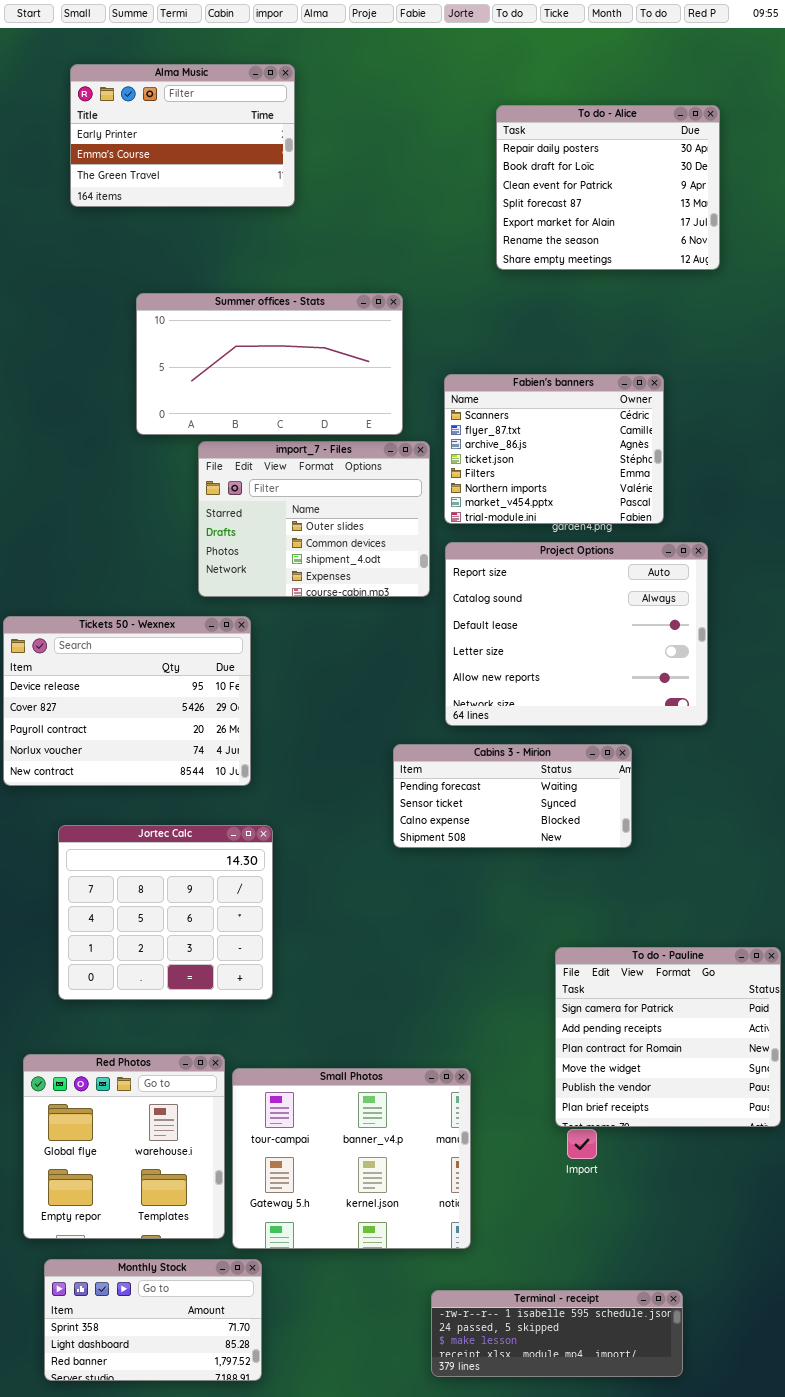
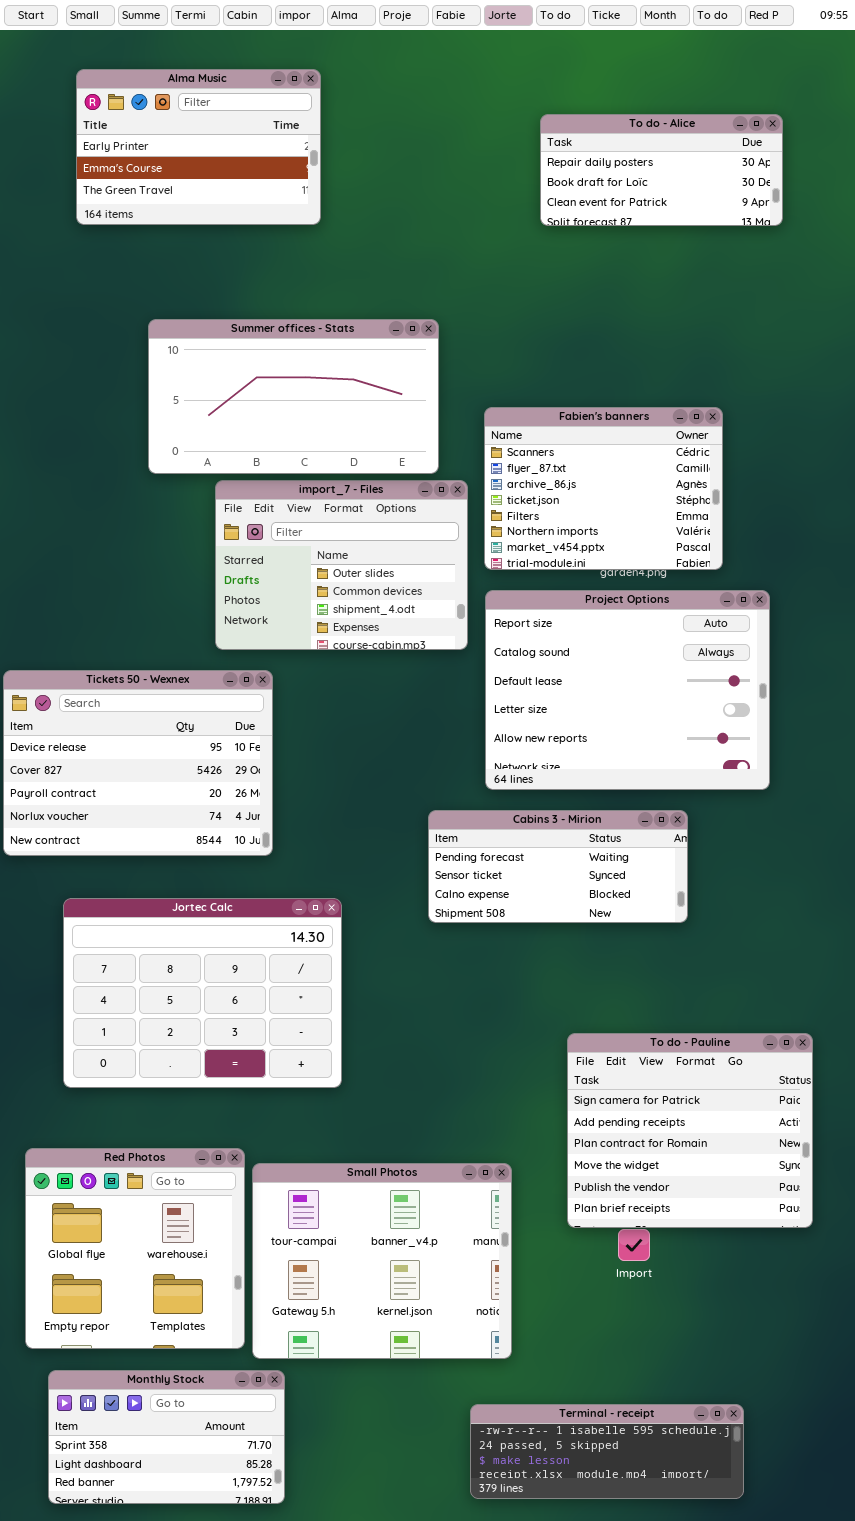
To do - Alice: [496,105,720,270] -> [540,114,783,226], resized
Jortec Calc: [58,825,273,1000] -> [63,898,342,1088], resized
To do - Pauline: [555,947,781,1127] -> [567,1033,813,1228], moved

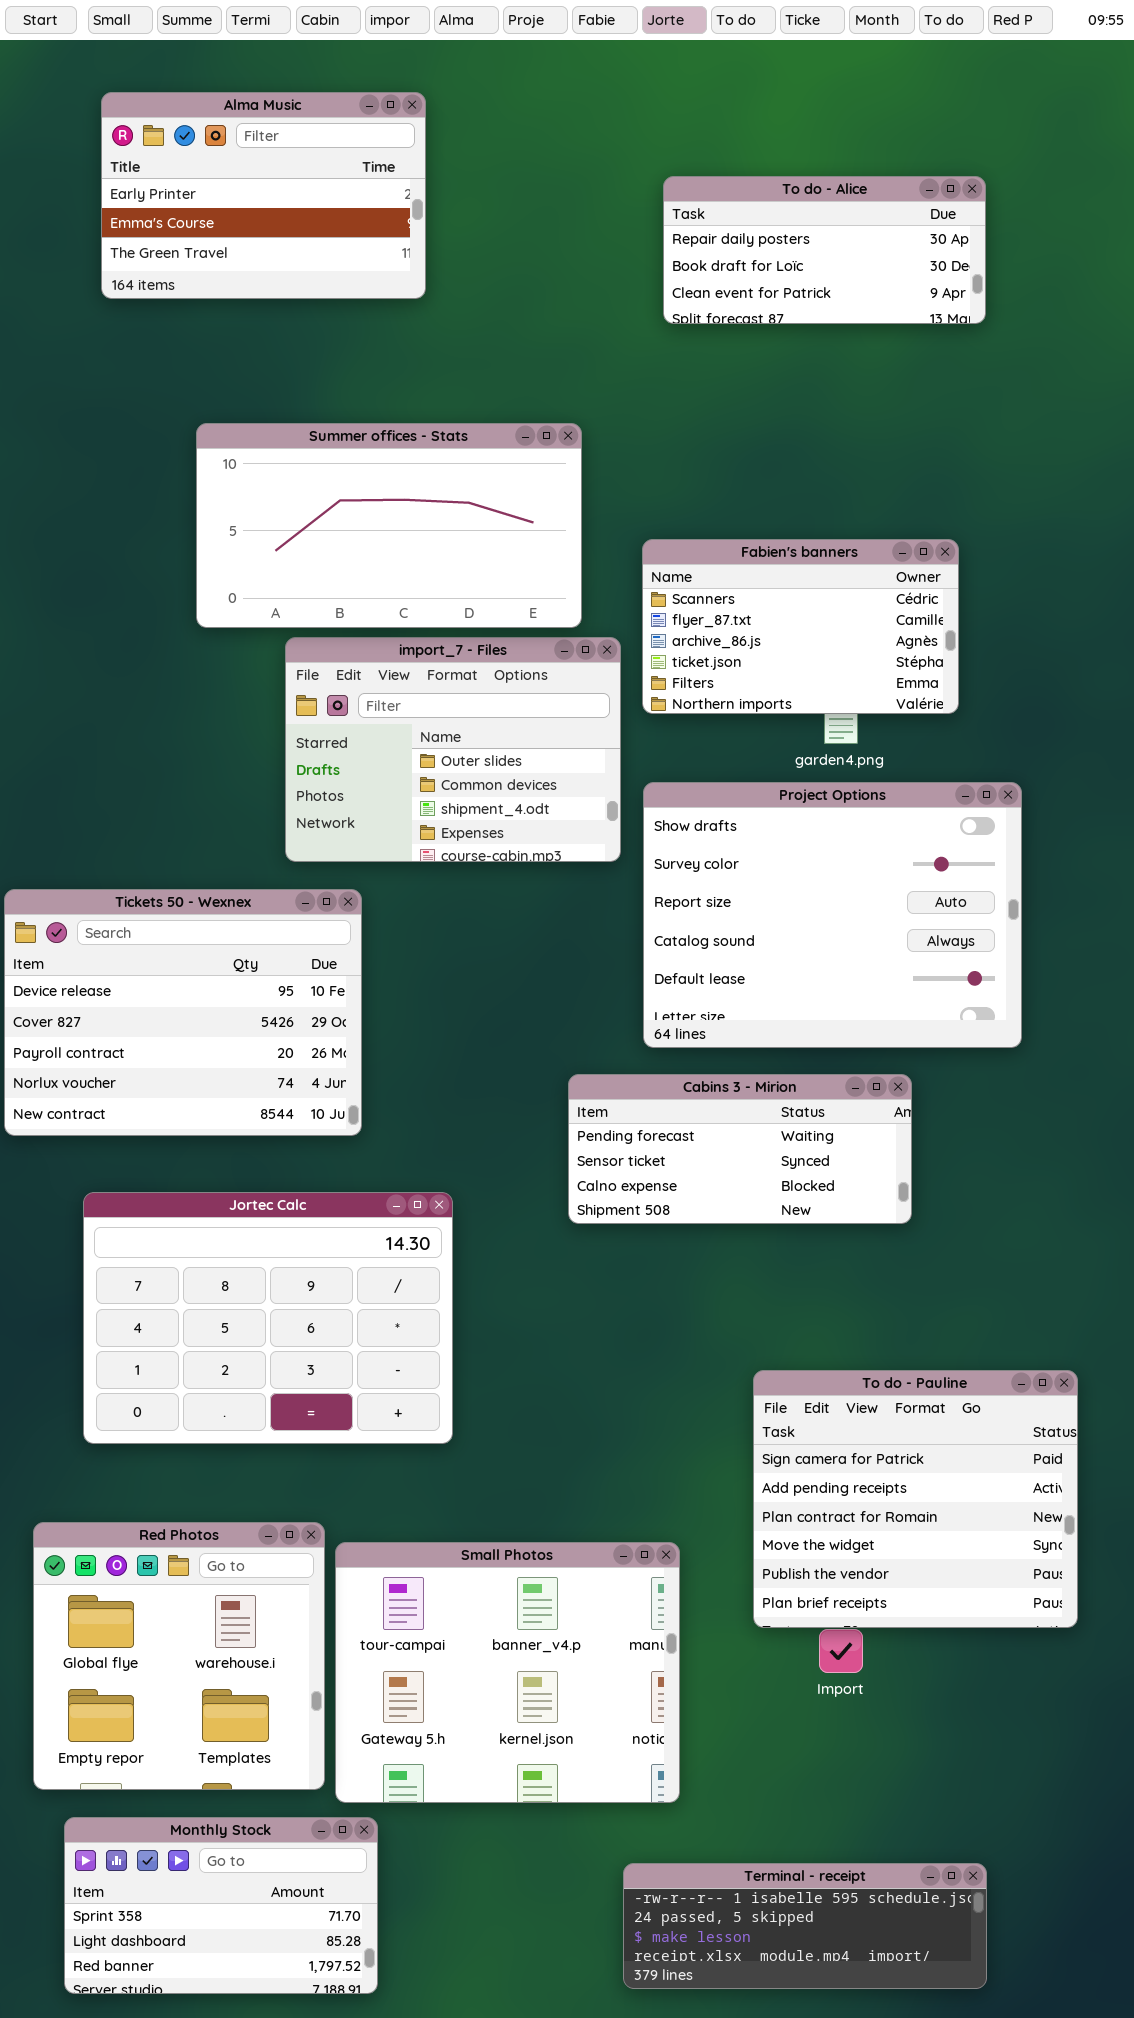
To do - Alice: [540,114,783,226] -> [663,176,986,324], moved
Fabien's banners: [484,407,723,570] -> [642,539,959,714], resized
Project Options: [485,590,770,790] -> [643,782,1022,1048], scrolled up 2 rows

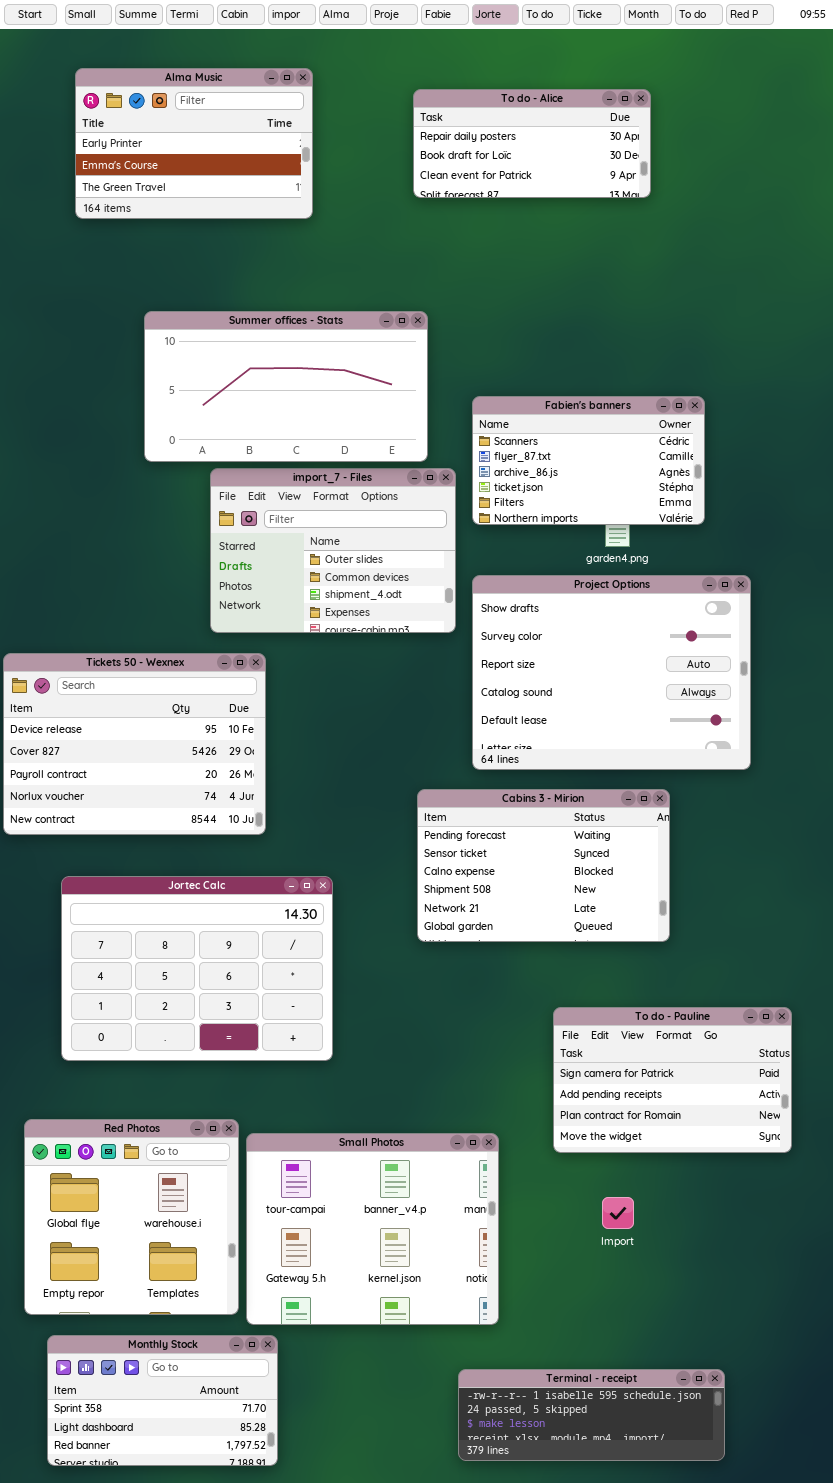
To do - Alice: [663,176,986,324] -> [413,89,651,198], moved
Cabins 3 - Mirion: [568,1074,912,1224] -> [417,789,670,942], resized
To do - Pauline: [753,1370,1078,1628] -> [553,1007,792,1153], resized

